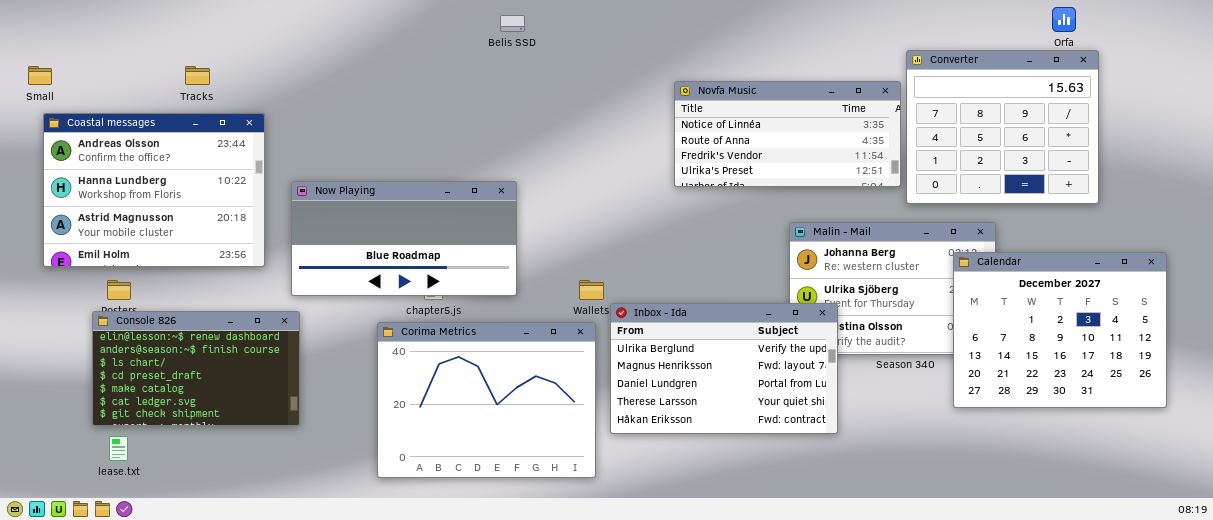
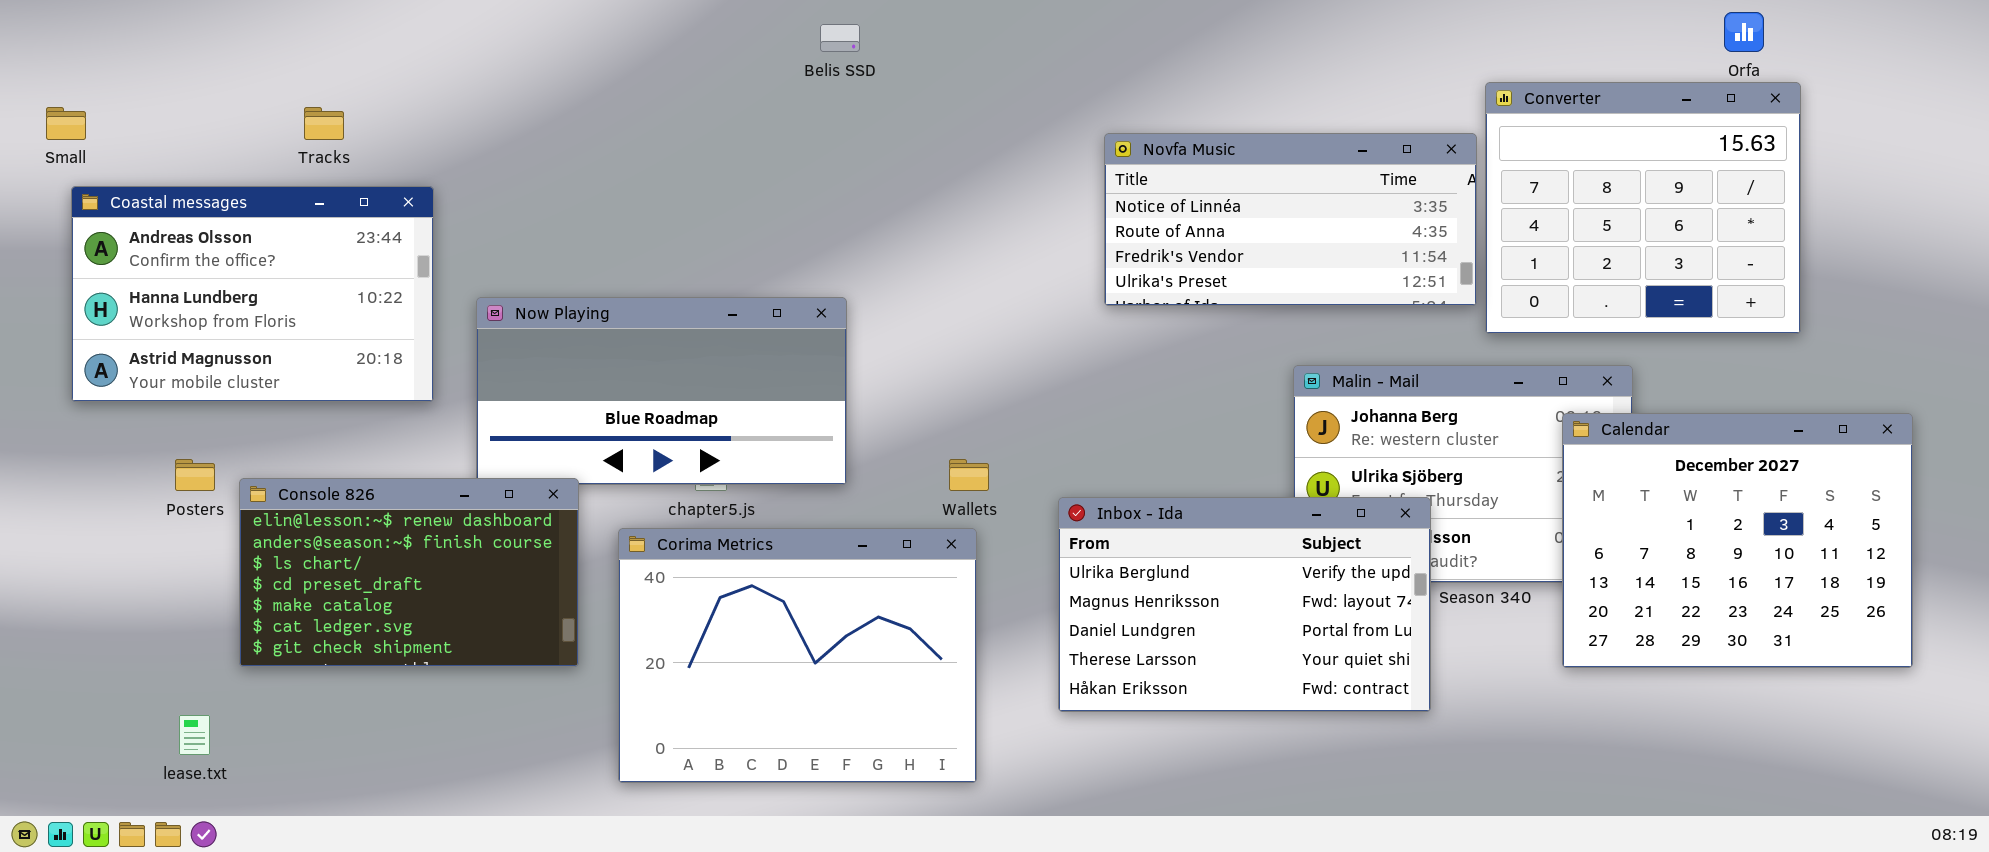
Coastal messages: [43,113,265,267] -> [71,186,434,402], resized
Inbox - Ida: [610,303,838,434] -> [1058,497,1431,712], moved
Console 826: [92,311,300,426] -> [239,478,579,667], moved

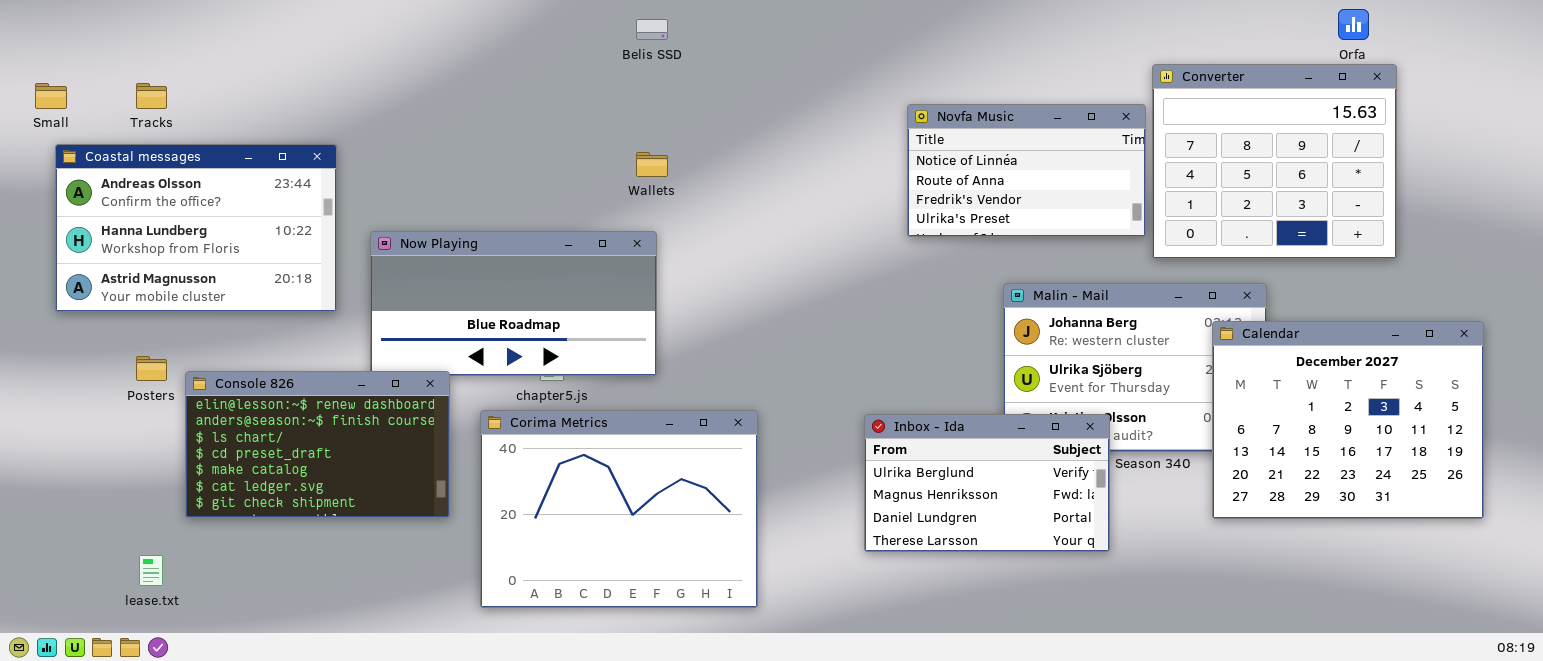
Tracks: [304,107,344,140] -> [136,83,167,109], moved
Novfa Music: [1104,133,1477,306] -> [907,104,1146,237], resized
Wallets: [949,459,989,491] -> [636,152,668,177], moved
Inbox - Ida: [1058,497,1431,712] -> [864,414,1110,552], resized

